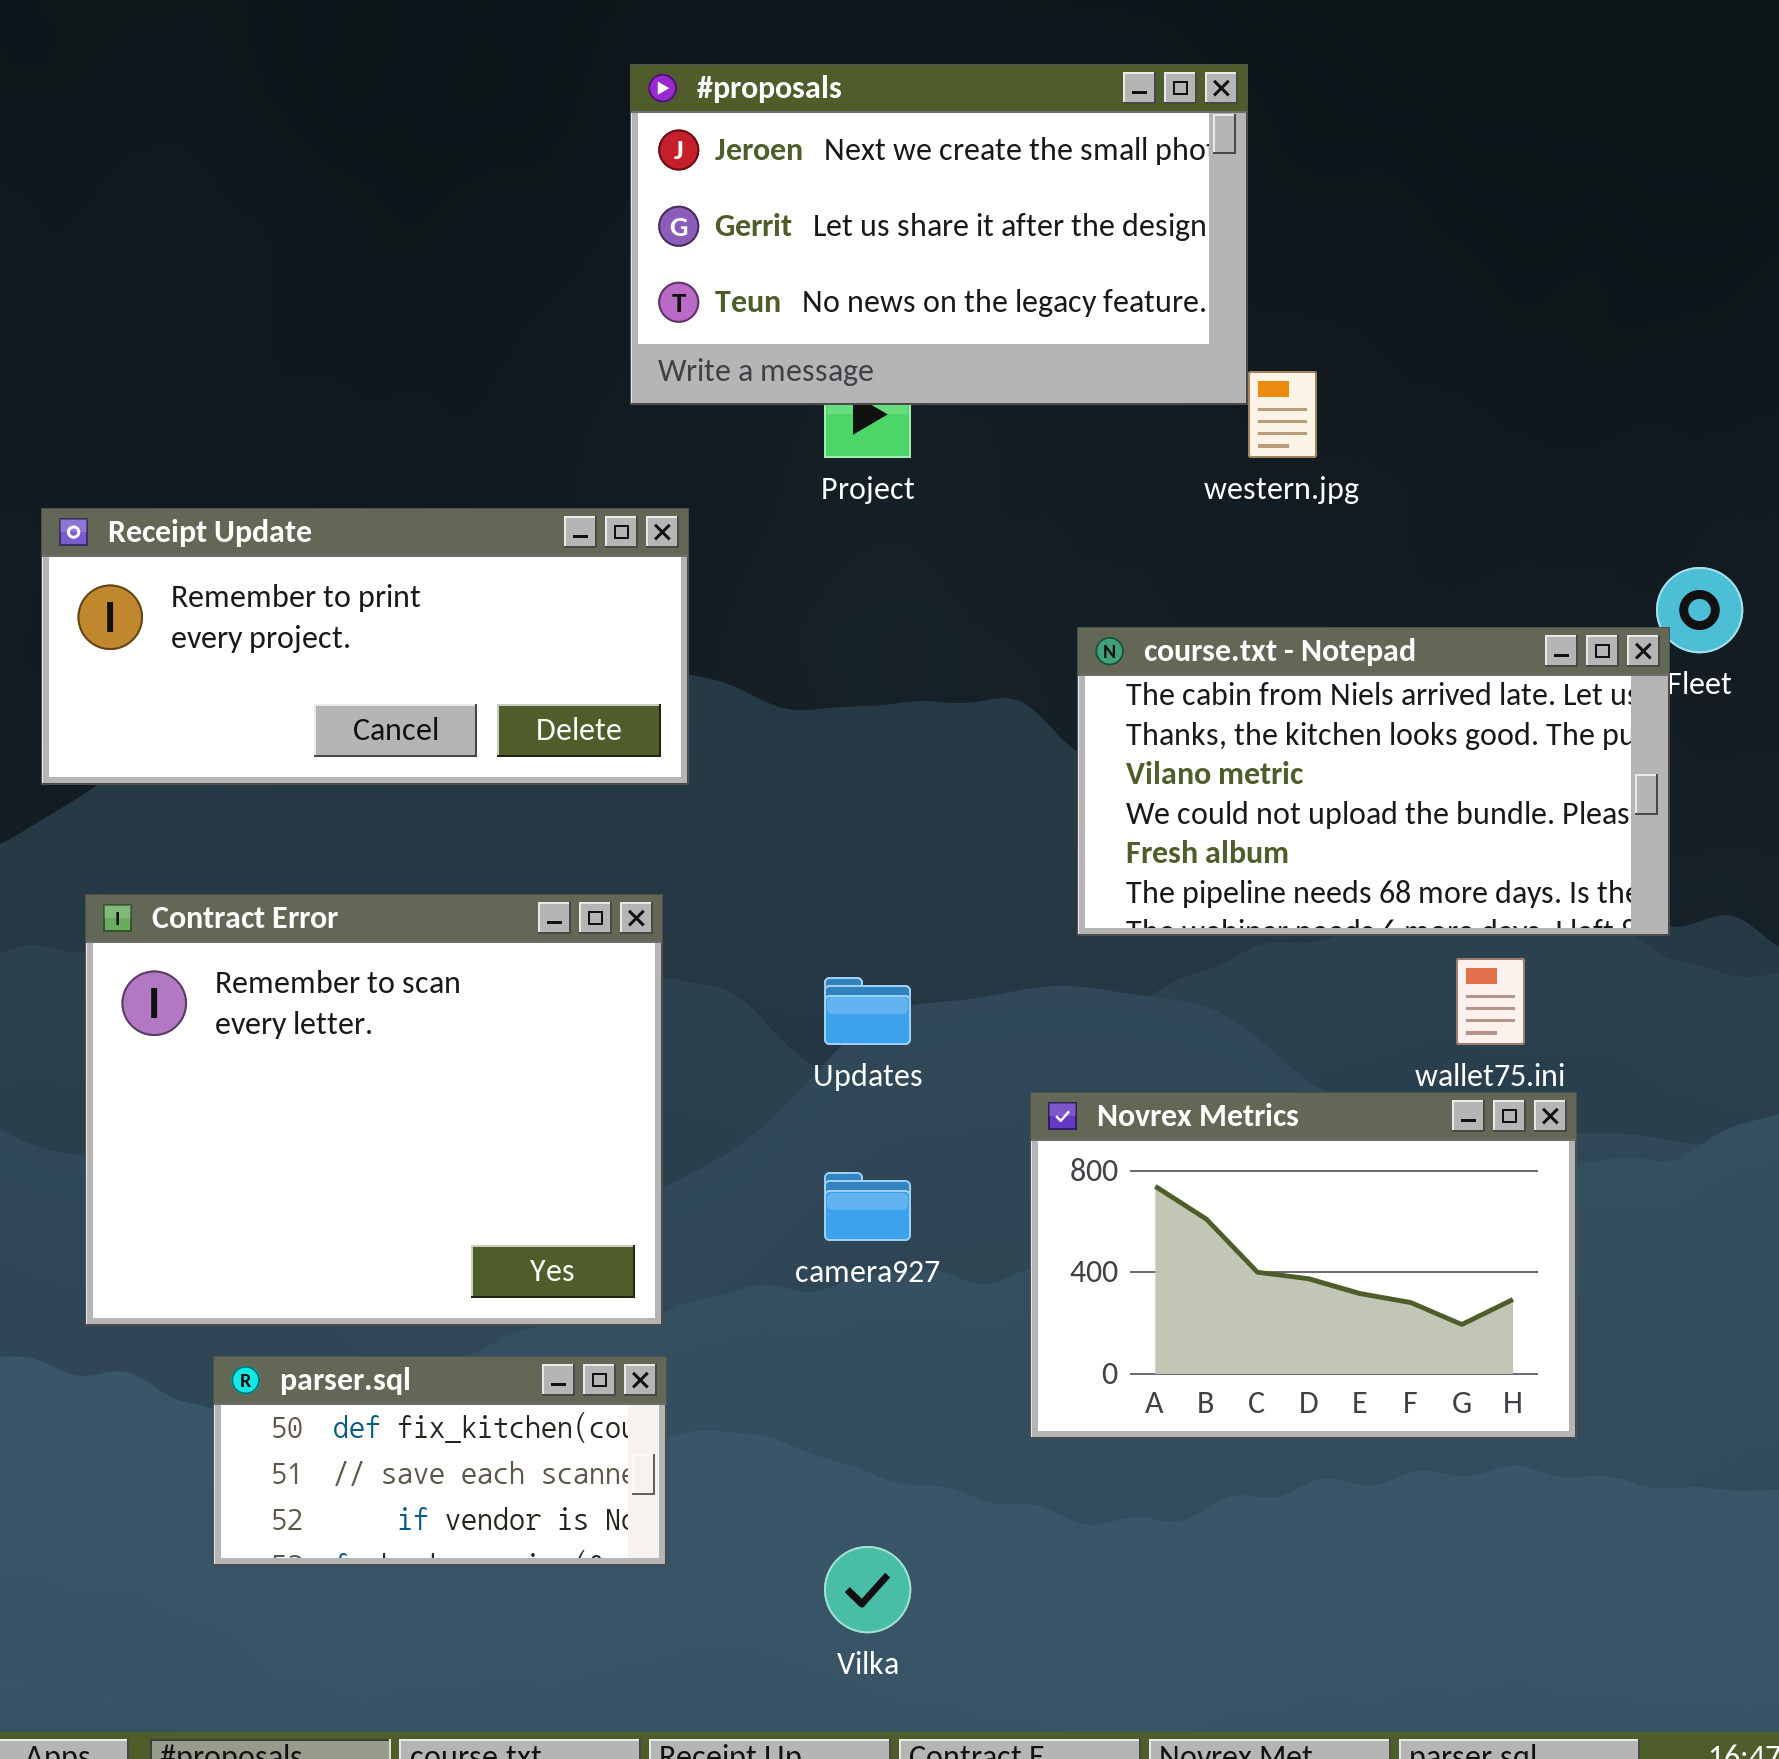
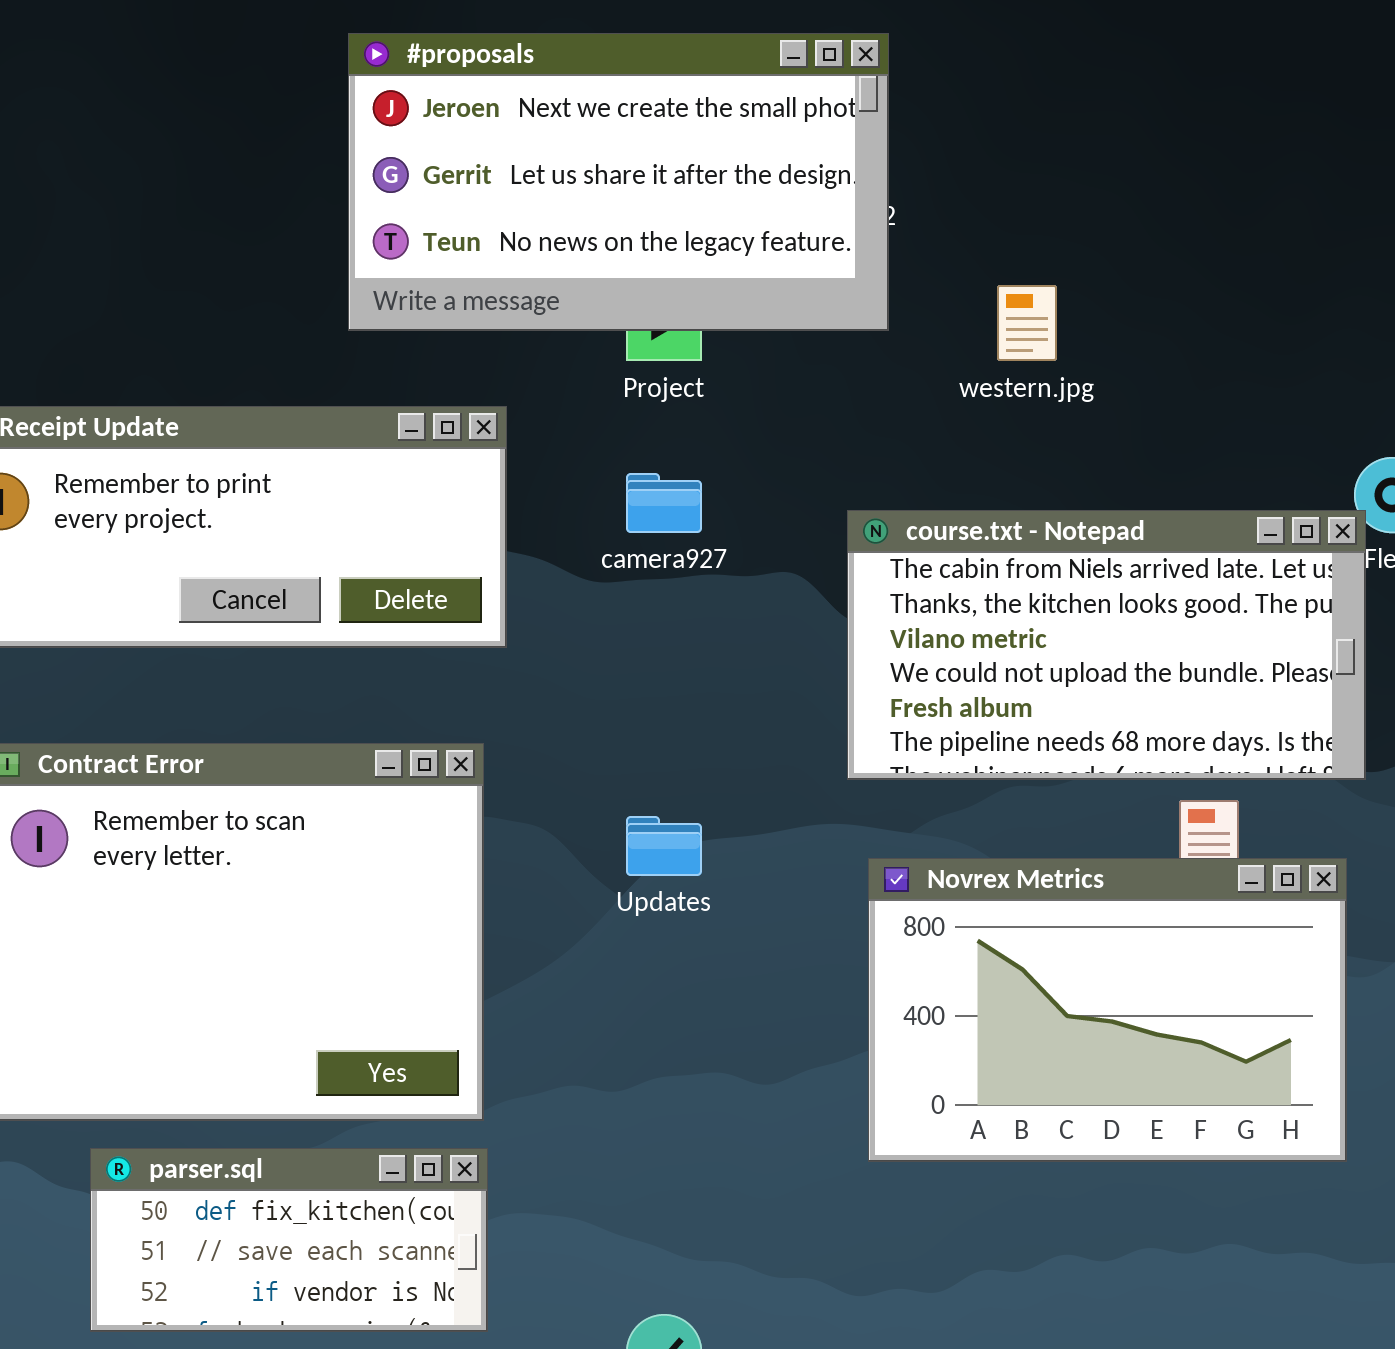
#proposals: [630,64,1248,405] -> [348,33,889,331], moved
Novrex Metrics: [1030,1092,1577,1439] -> [868,858,1347,1162], moved
camera927: [824,1172,911,1241] -> [626,473,702,533], moved

